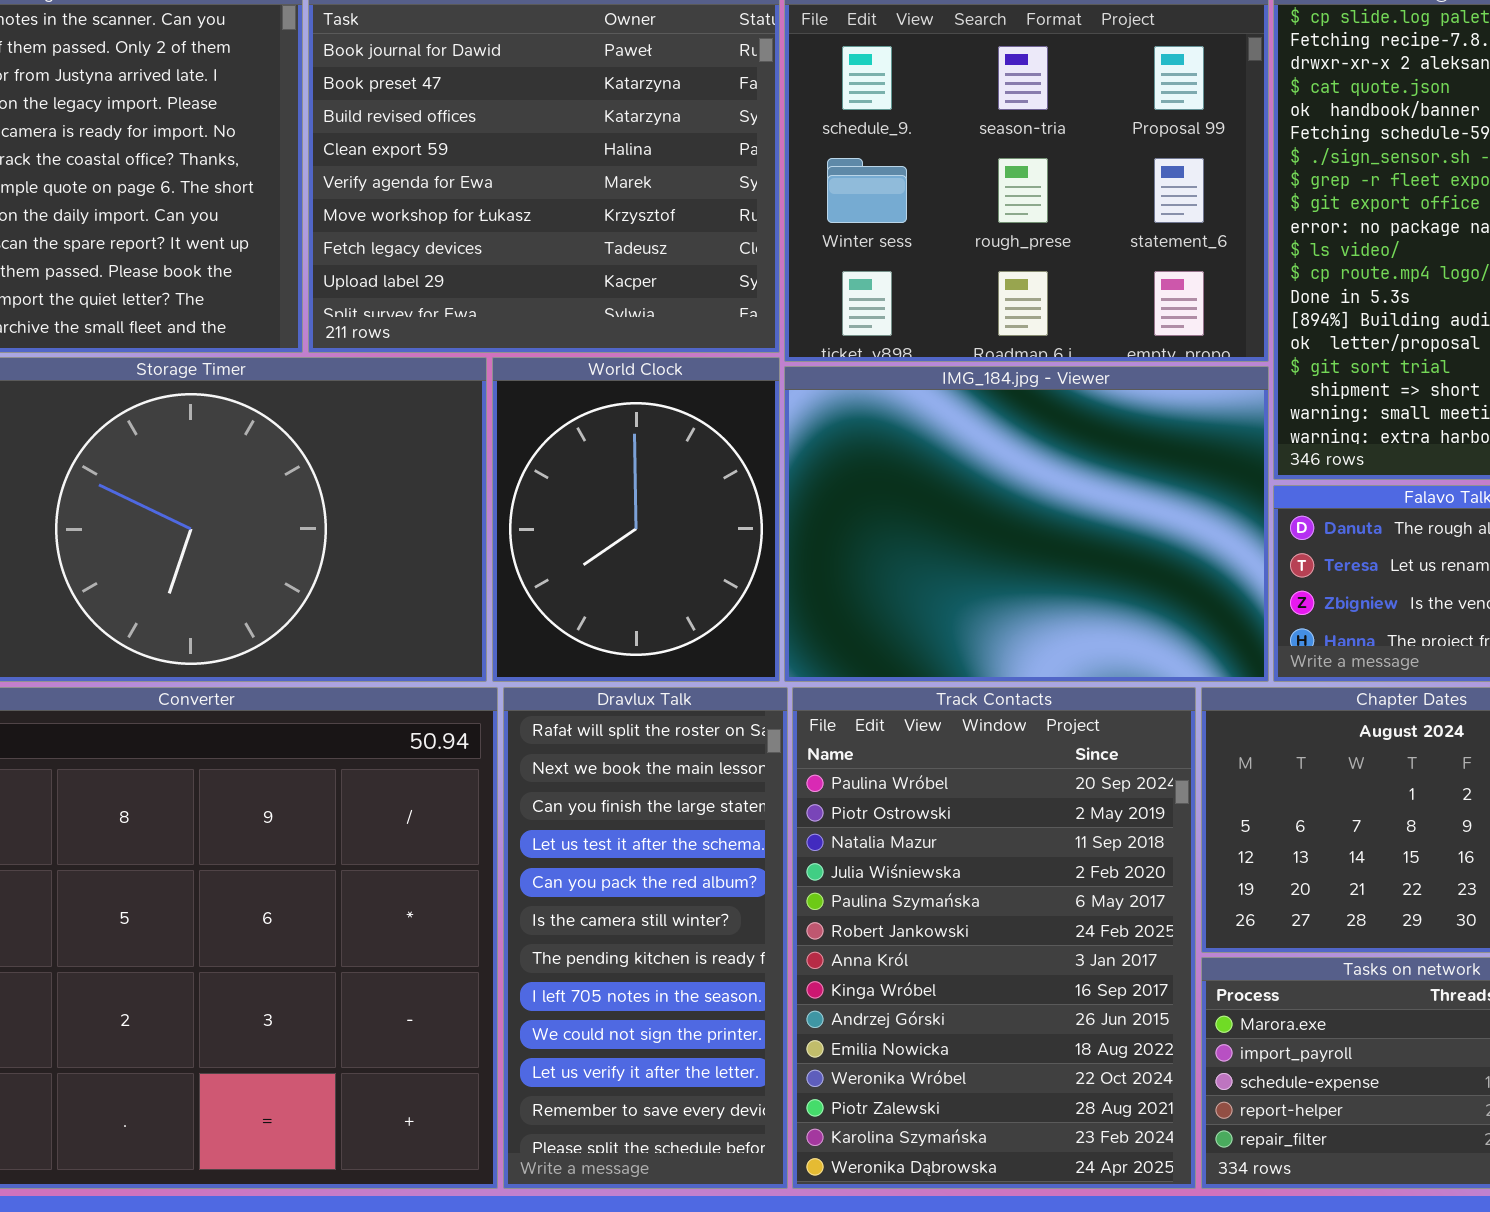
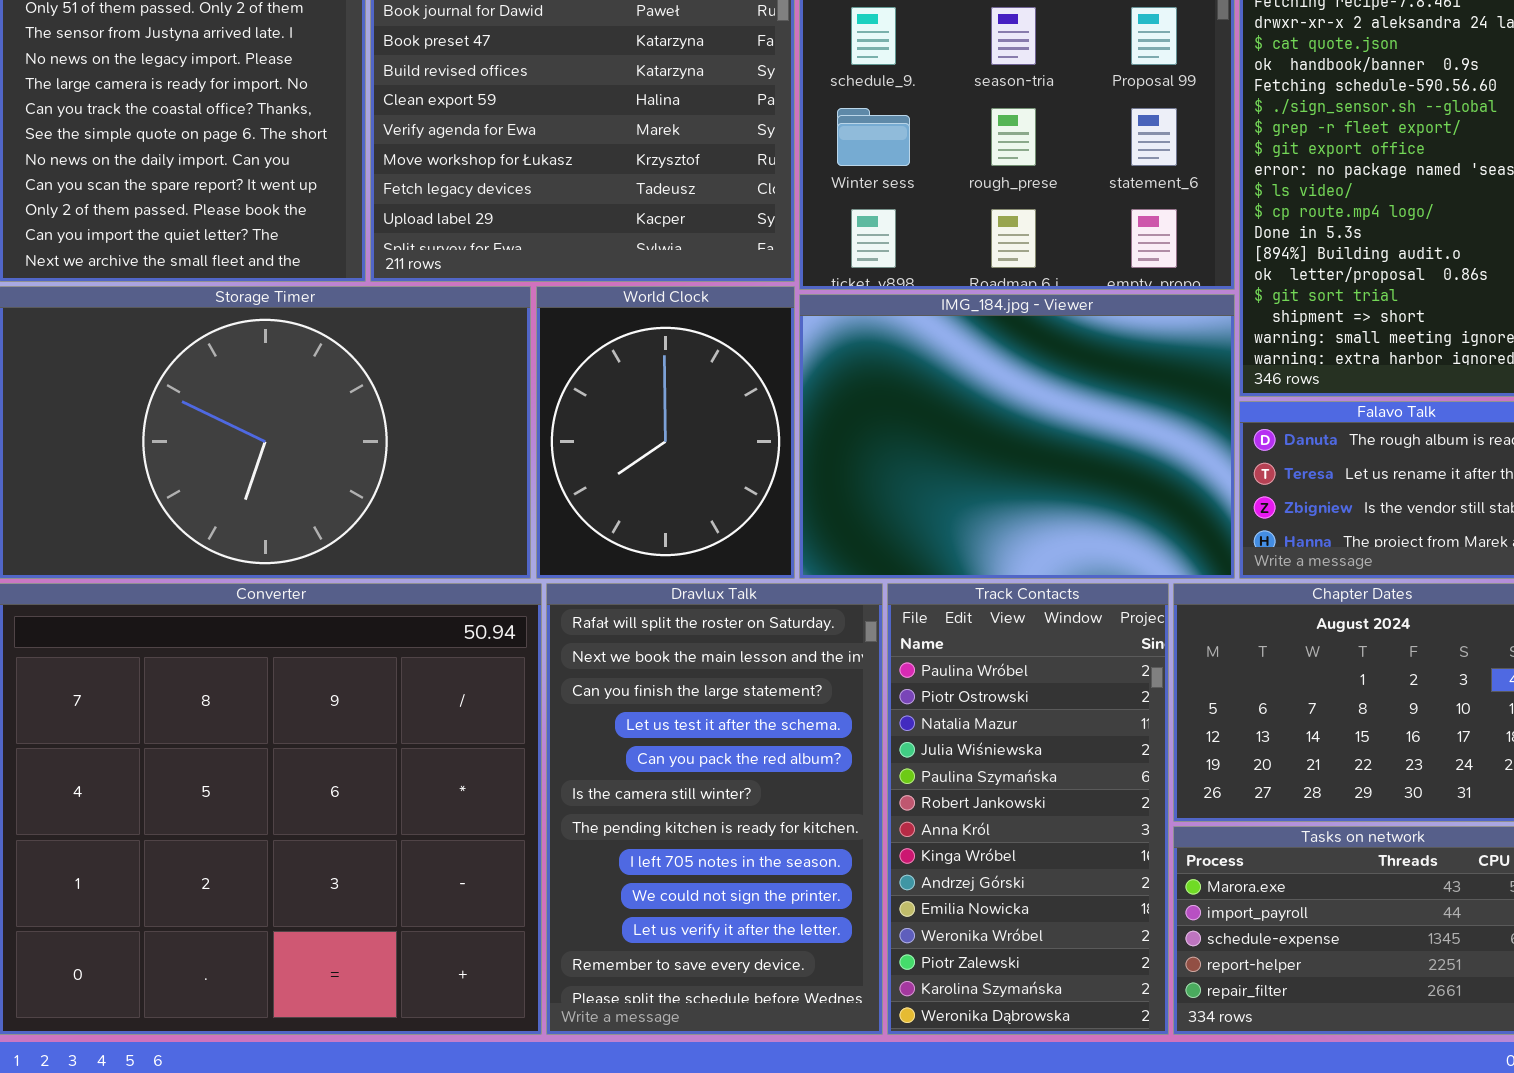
Dravlux Talk: [503,687,788,1189] -> [546,583,883,1035], resized
Track Contacts: [792,687,1196,1189] -> [887,583,1169,1035], resized

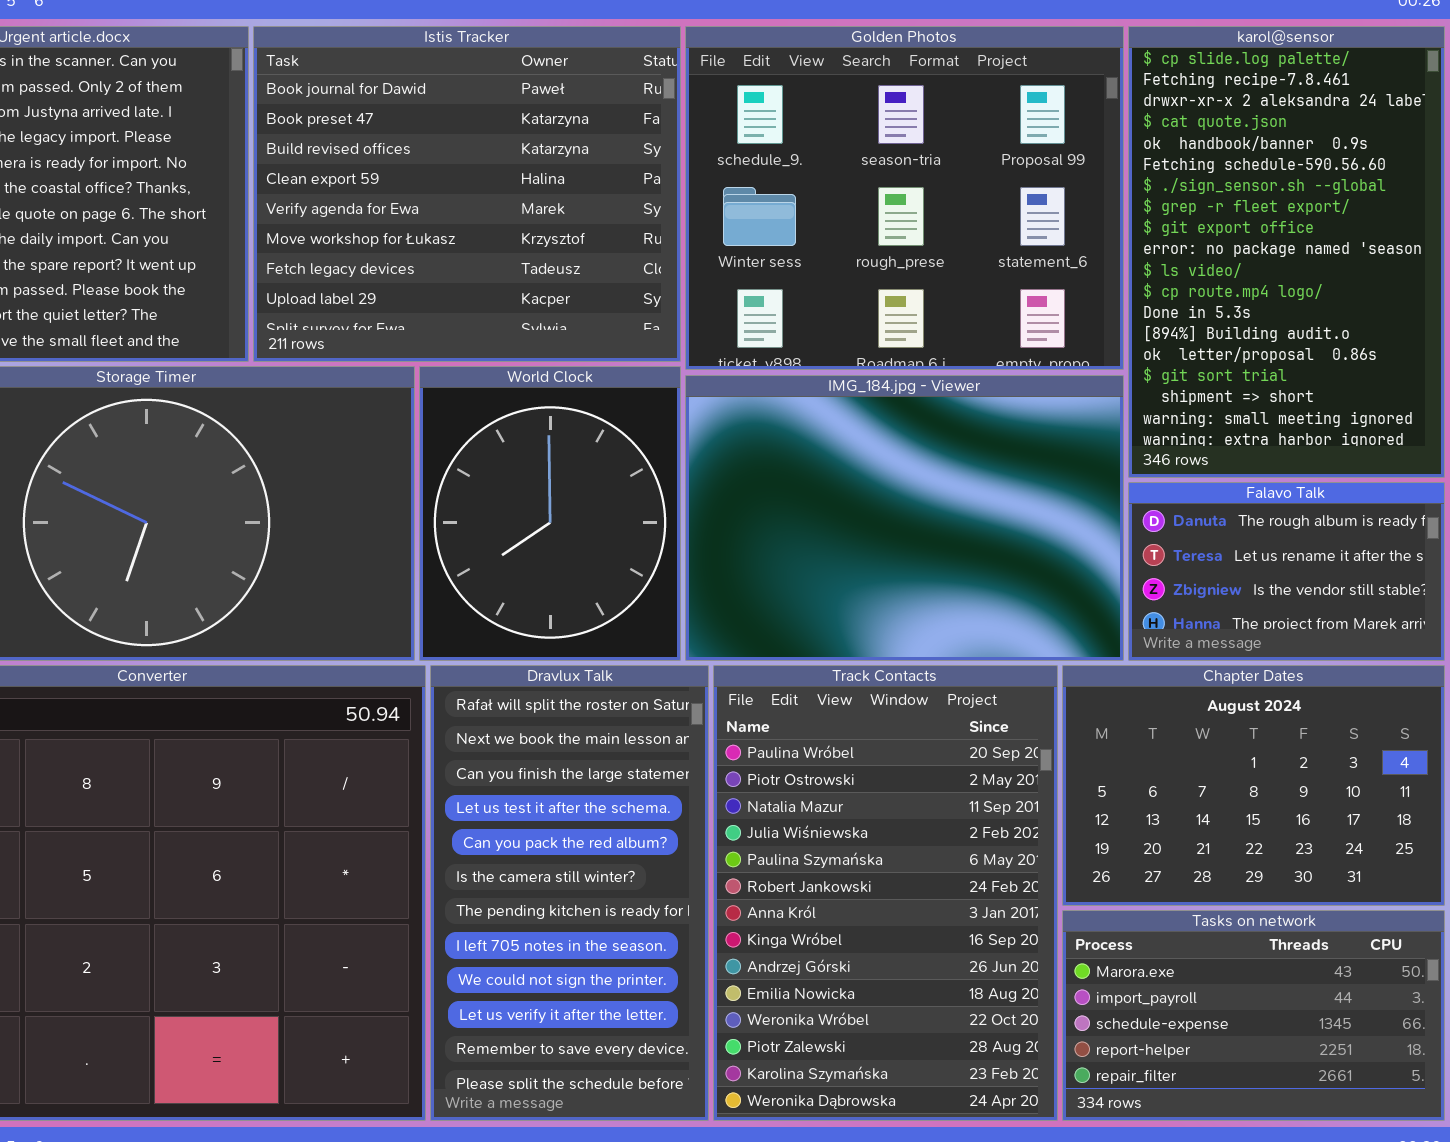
Dravlux Talk: [546,583,883,1035] -> [430,665,709,1121], resized
Track Contacts: [887,583,1169,1035] -> [713,665,1058,1121], resized

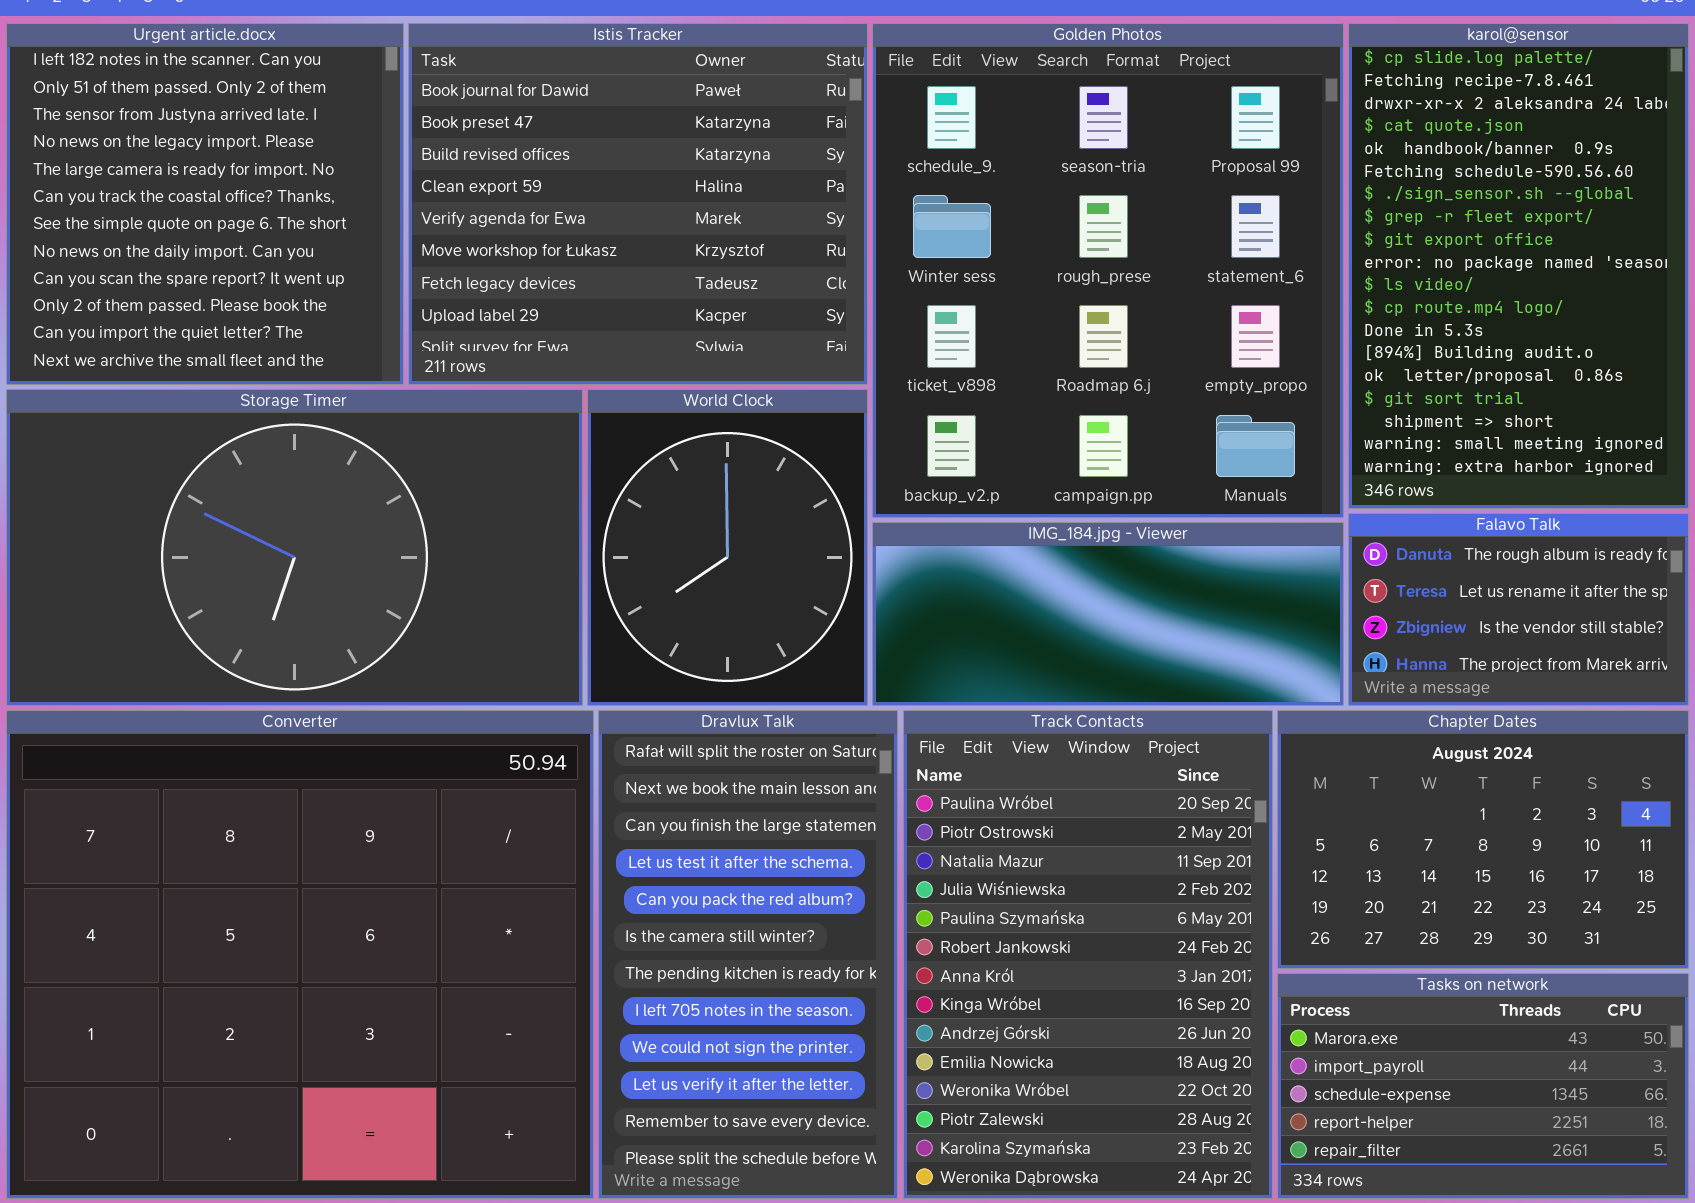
Golden Photos: [685,26,1124,370] -> [872,23,1344,518], resized
IMG_184.jpg - Viewer: [685,375,1124,661] -> [872,522,1344,706], resized

